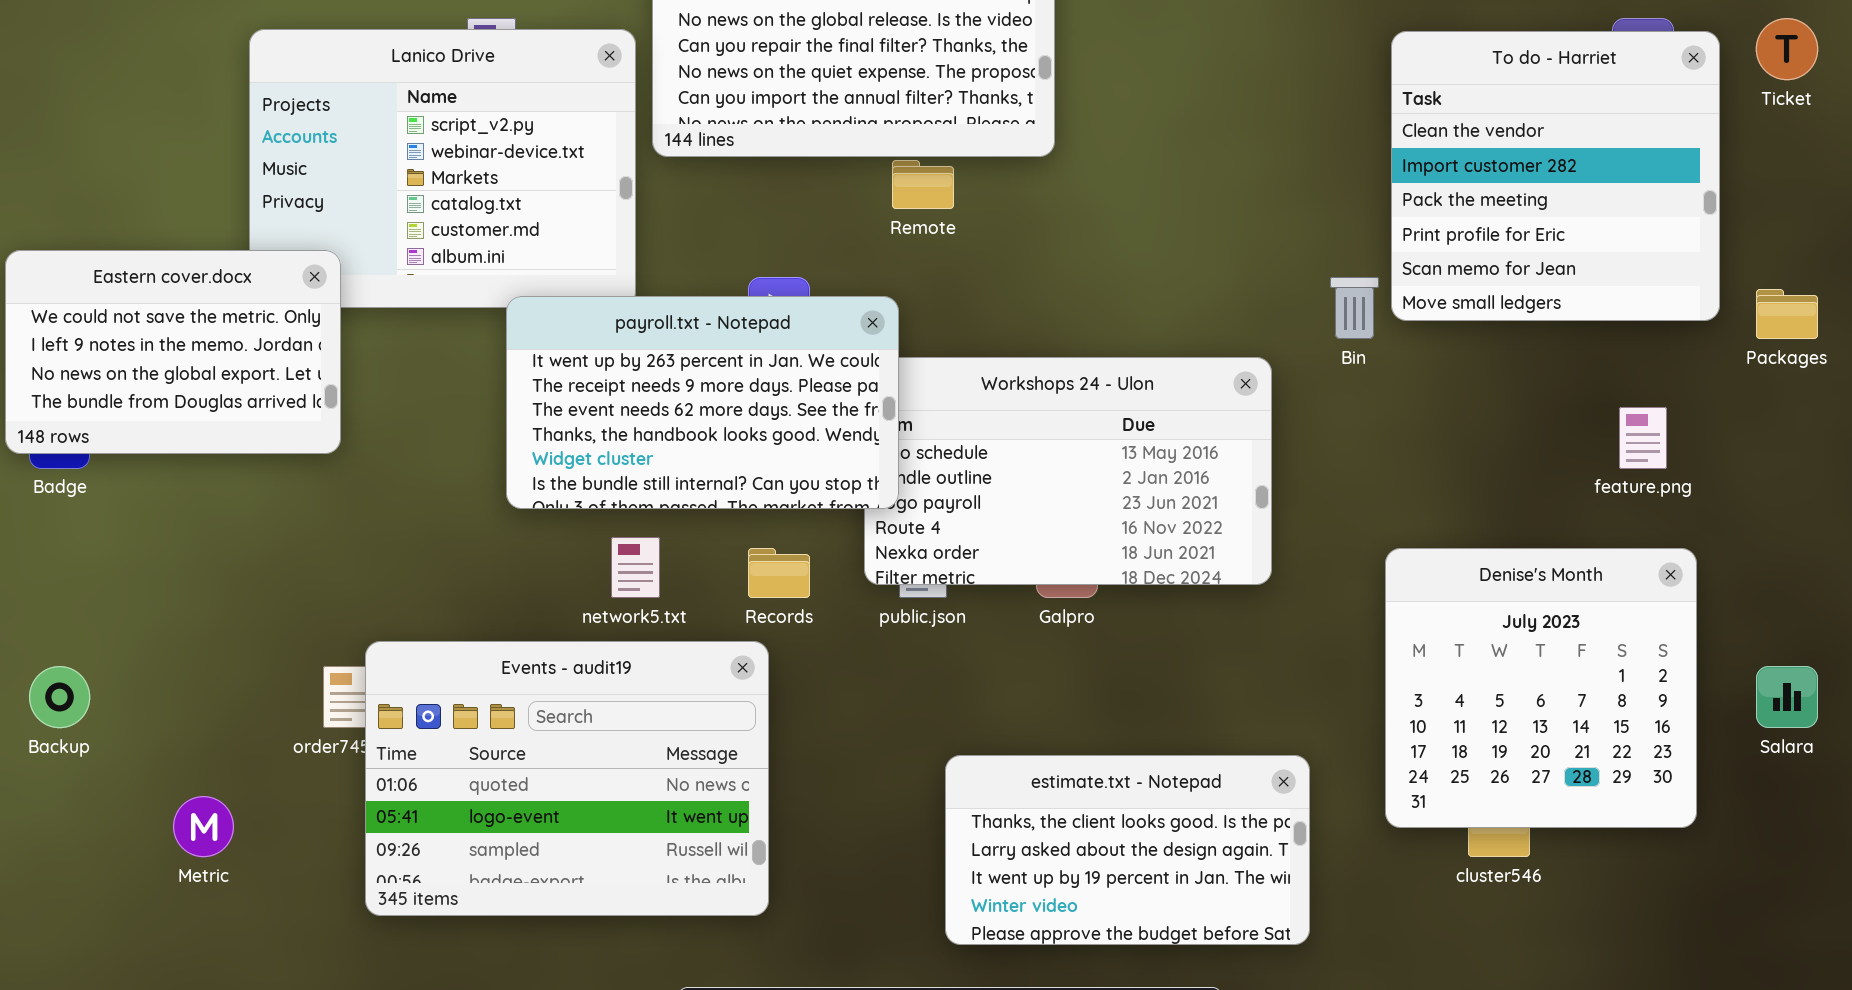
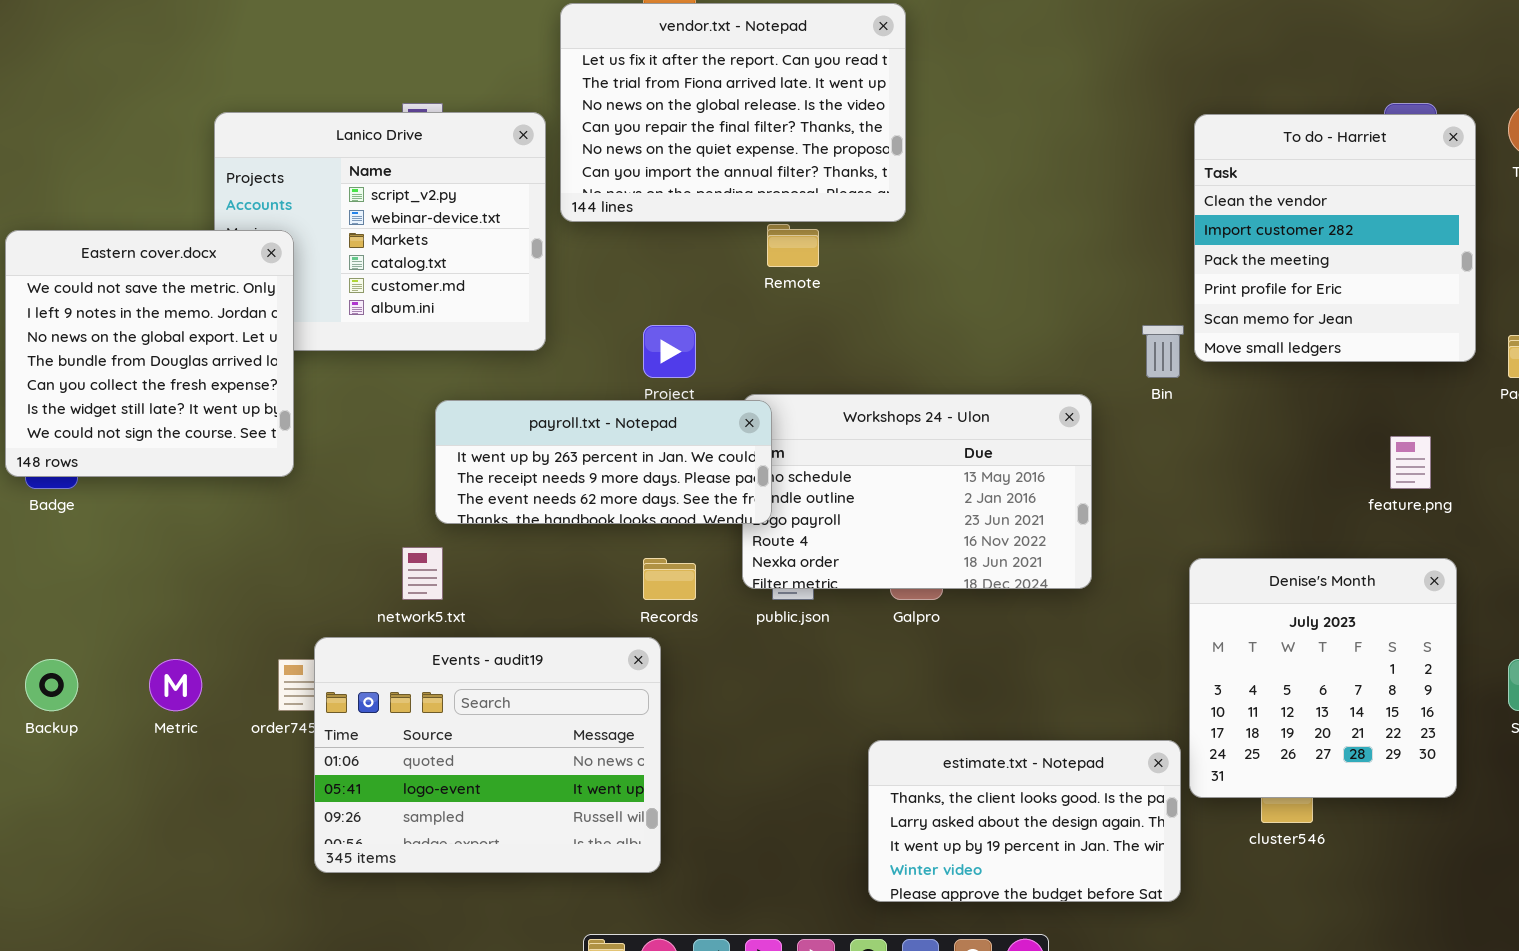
Eastern cover.docx: [5,250,341,454] -> [5,230,294,477], resized
payroll.txt - Notepad: [506,296,899,509] -> [435,400,772,524], resized
network5.txt: [611,537,660,598] -> [402,547,443,600], moved
estimate.txt - Notepad: [945,755,1310,945] -> [868,740,1181,902], moved
Metric: [173,796,234,857] -> [149,659,202,711], moved

